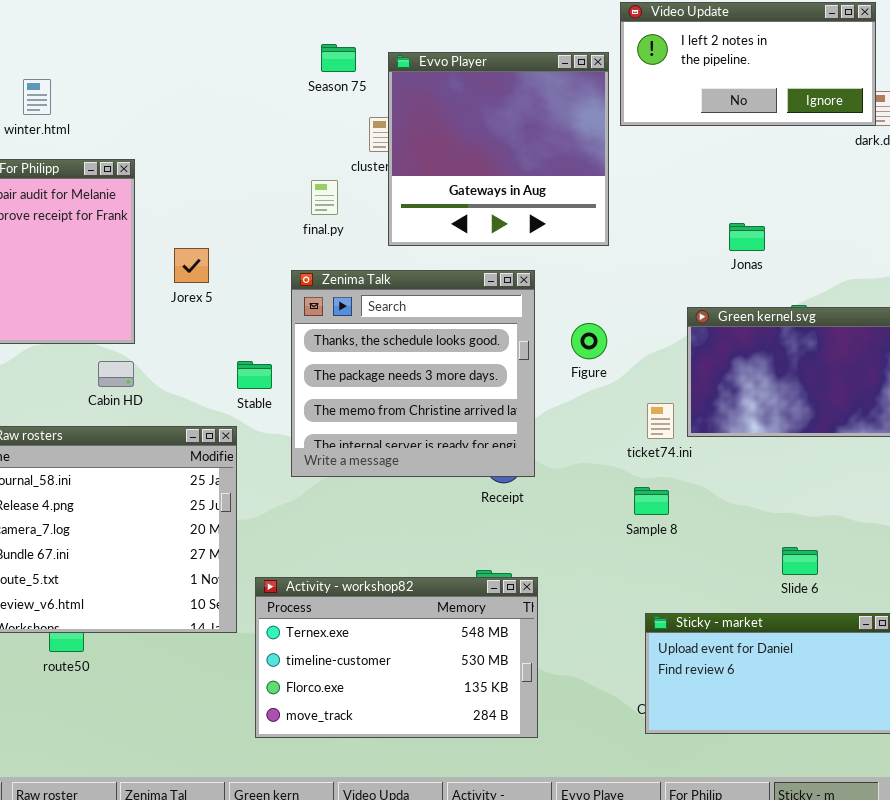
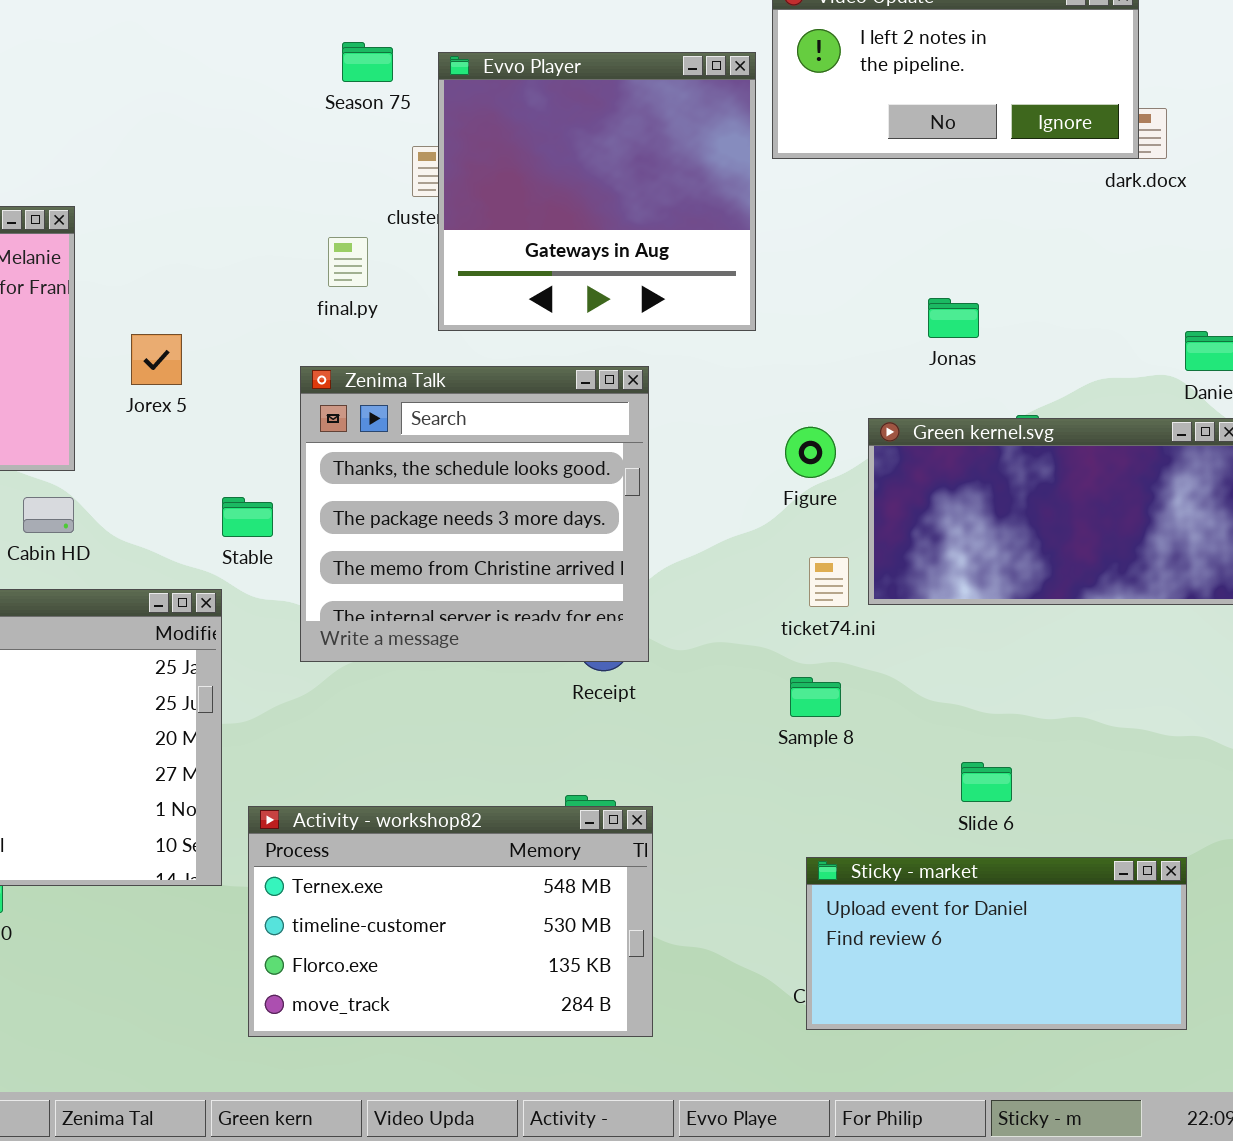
Figure: [571,323,607,359] -> [785,427,836,478], moved
Slide 6: [782,547,818,575] -> [961,762,1012,802], moved

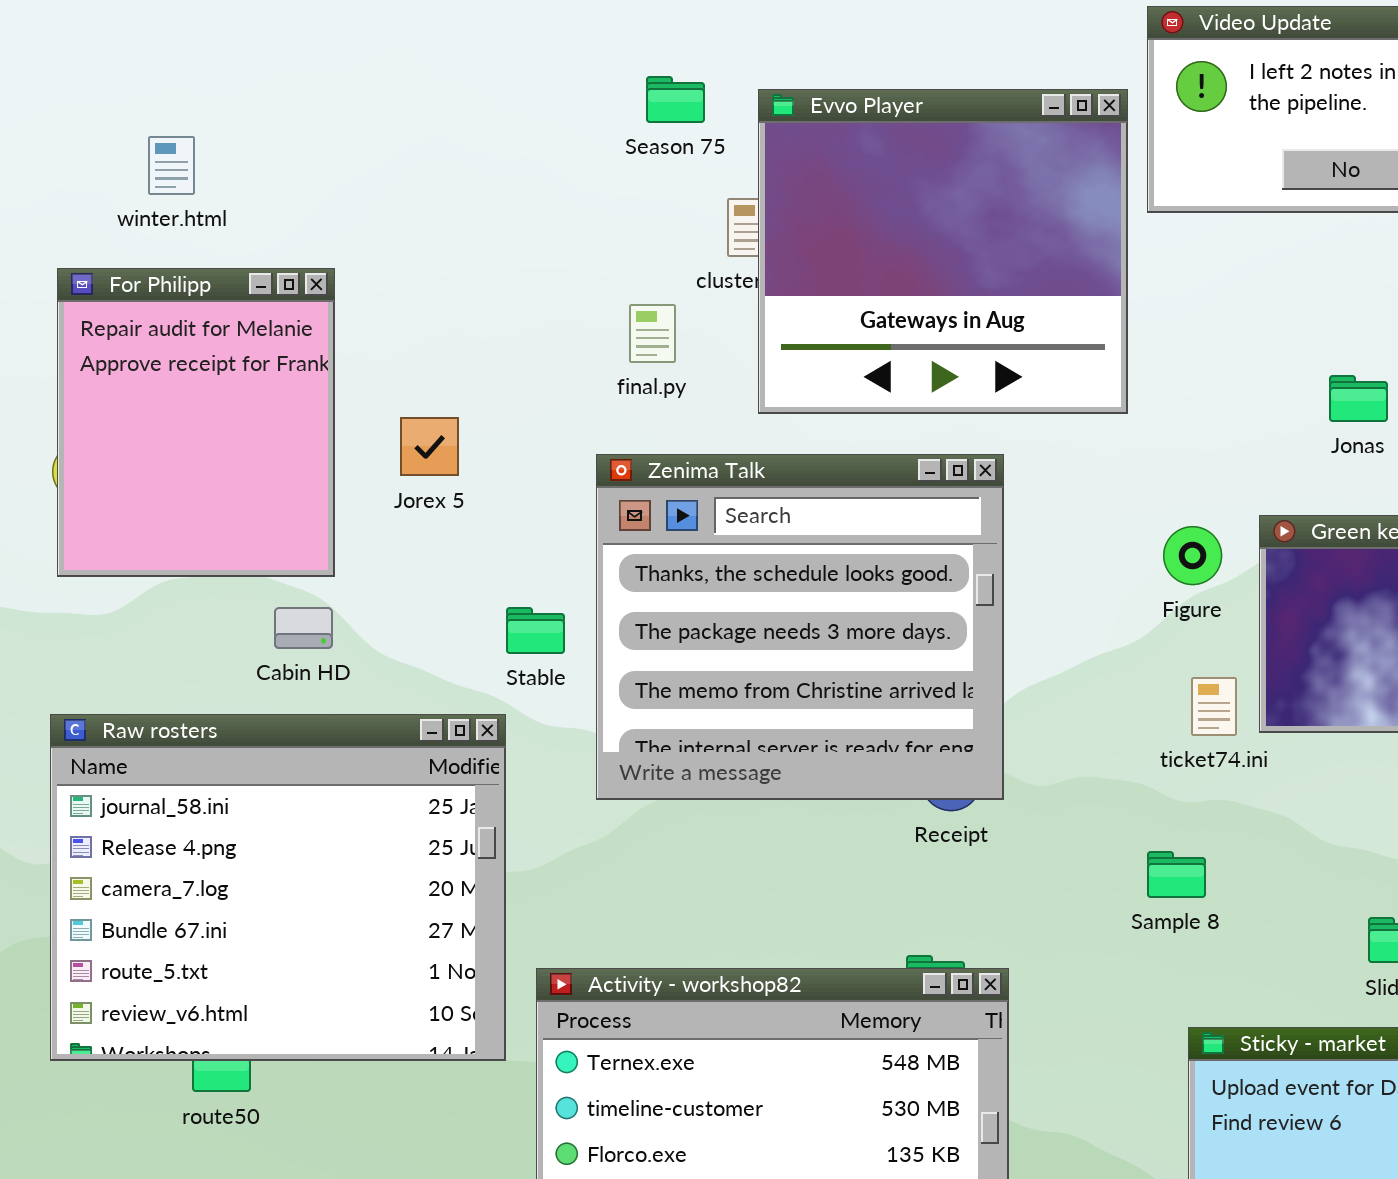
Sample 8: [790,677,841,717] -> [1147,851,1206,898], moved

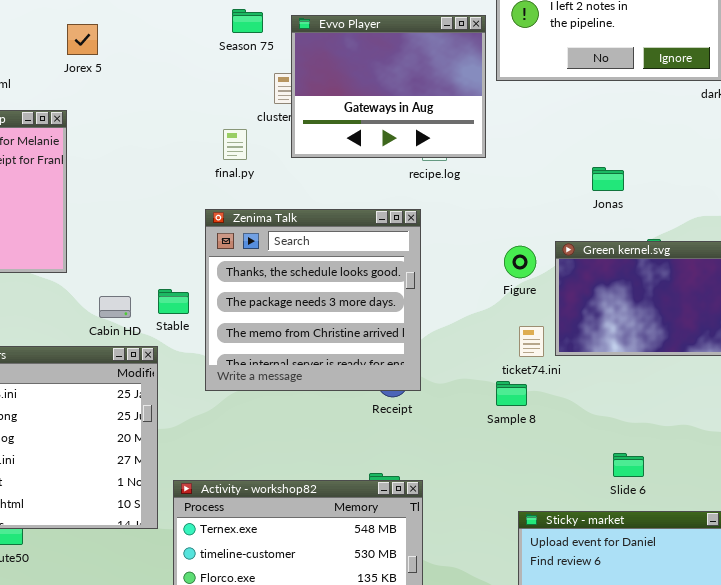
Evvo Player: [758,89,1128,414] -> [291,15,486,158], resized
Jorex 5: [400,417,459,476] -> [67,24,98,55], moved
Cabin HD: [274,607,333,649] -> [99,296,131,318], moved
Sample 8: [1147,851,1206,898] -> [496,381,527,406], moved

